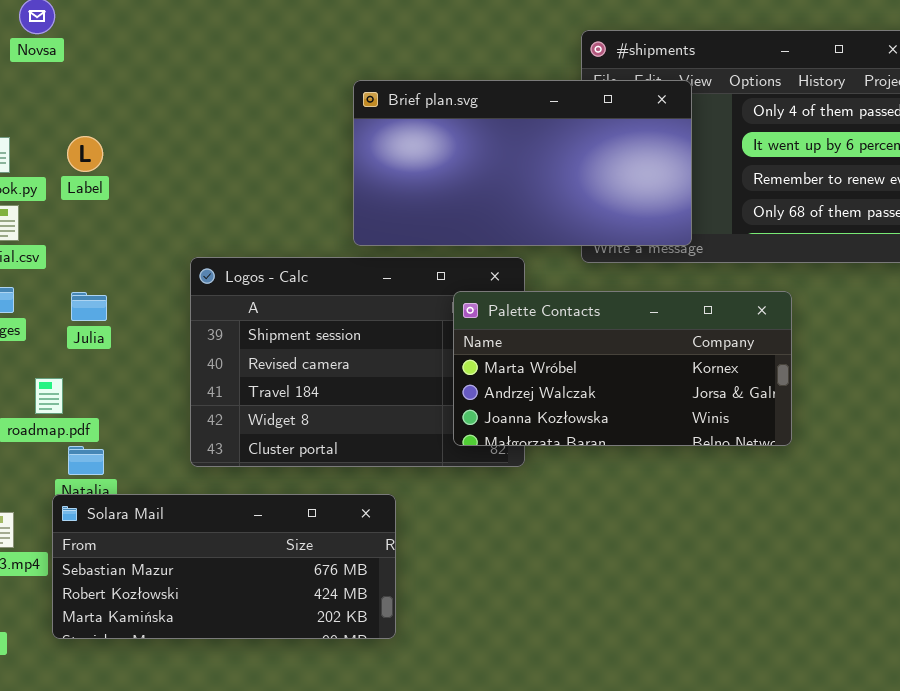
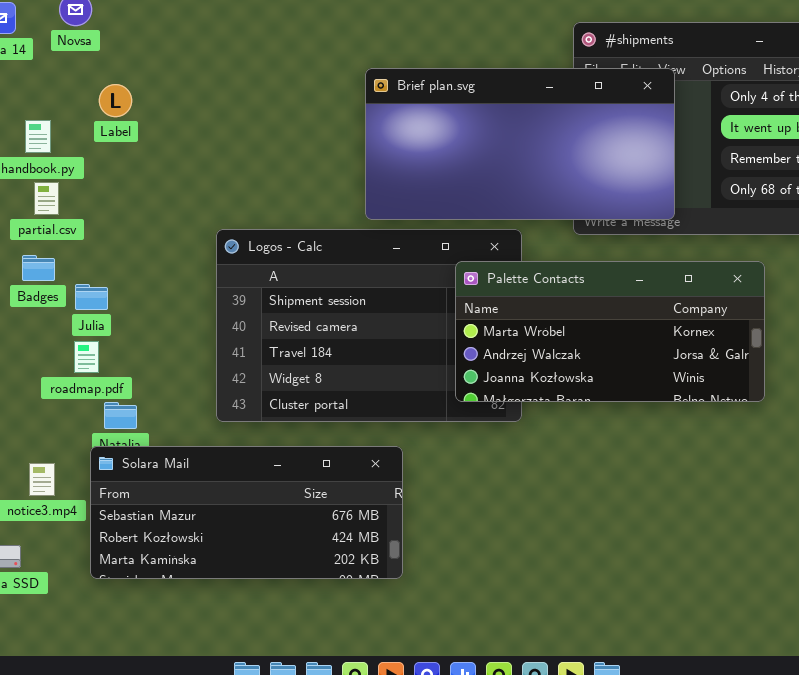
Label: [67,136,103,172] -> [99,84,132,117], moved
Julia: [71,292,107,321] -> [75,284,108,310], moved

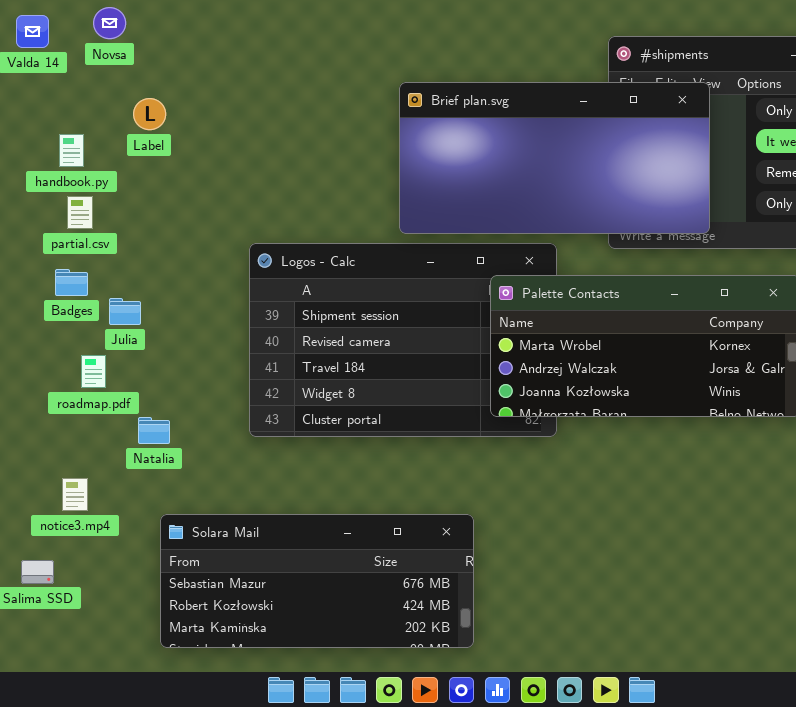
roadmap.pdf: [74,341,99,373] -> [81,355,106,388], moved
Solara Mail: [90,446,403,579] -> [160,514,474,648], moved

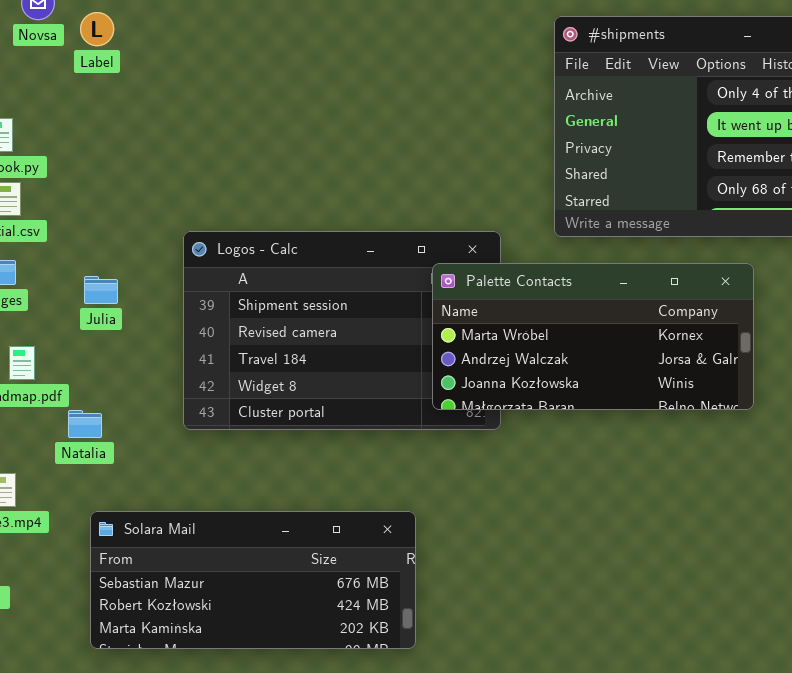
Brief plan.svg: [399,82,710,234] -> none, closed
Label: [133,98,166,130] -> [80,12,114,46], moved
Julia: [109,298,141,325] -> [84,276,118,304], moved

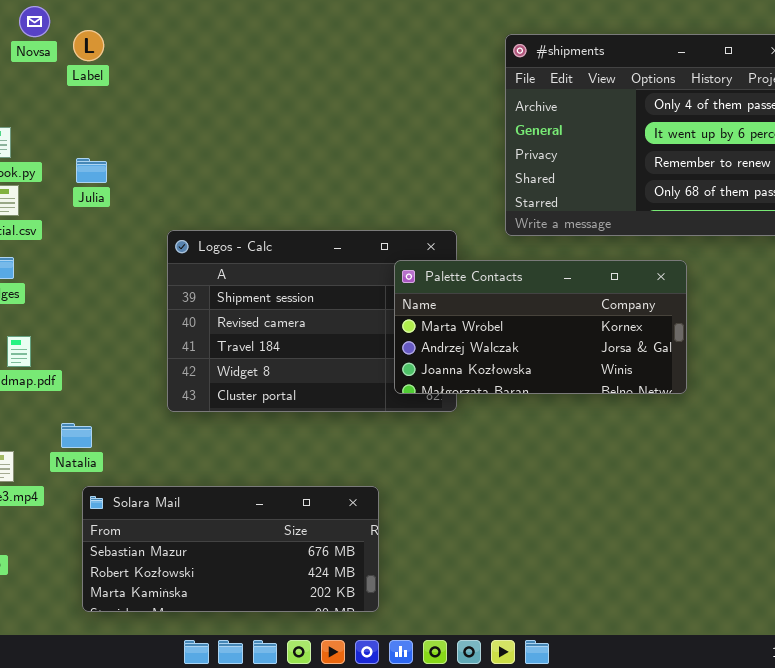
Julia: [84,276,118,304] -> [76,158,107,183], moved
Natalia: [68,410,102,438] -> [61,423,92,448], moved

